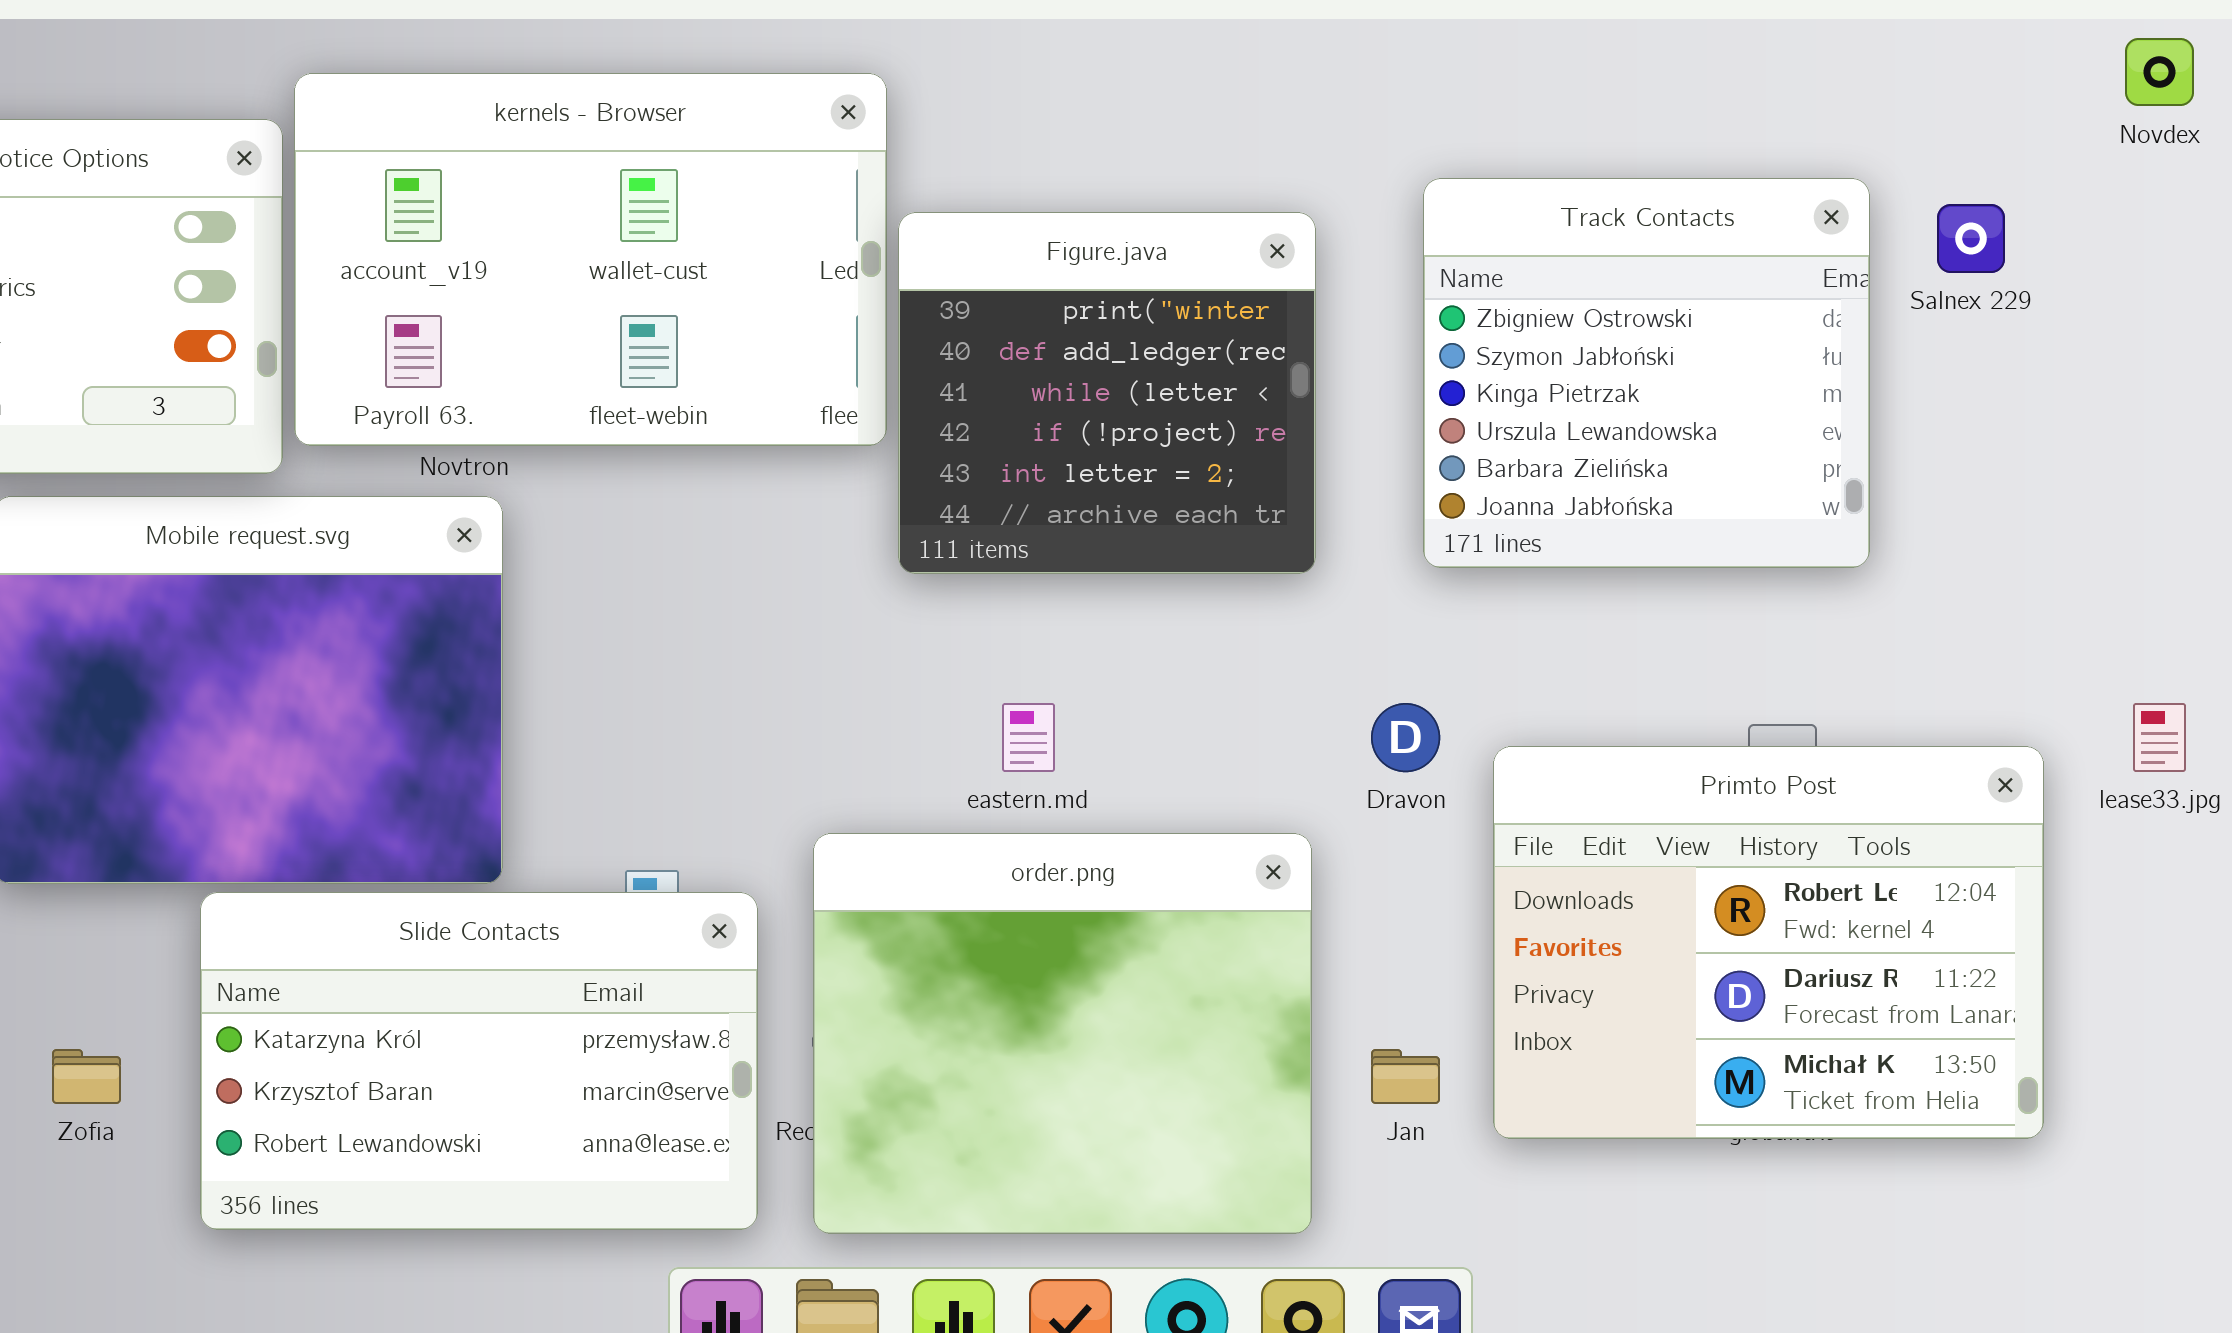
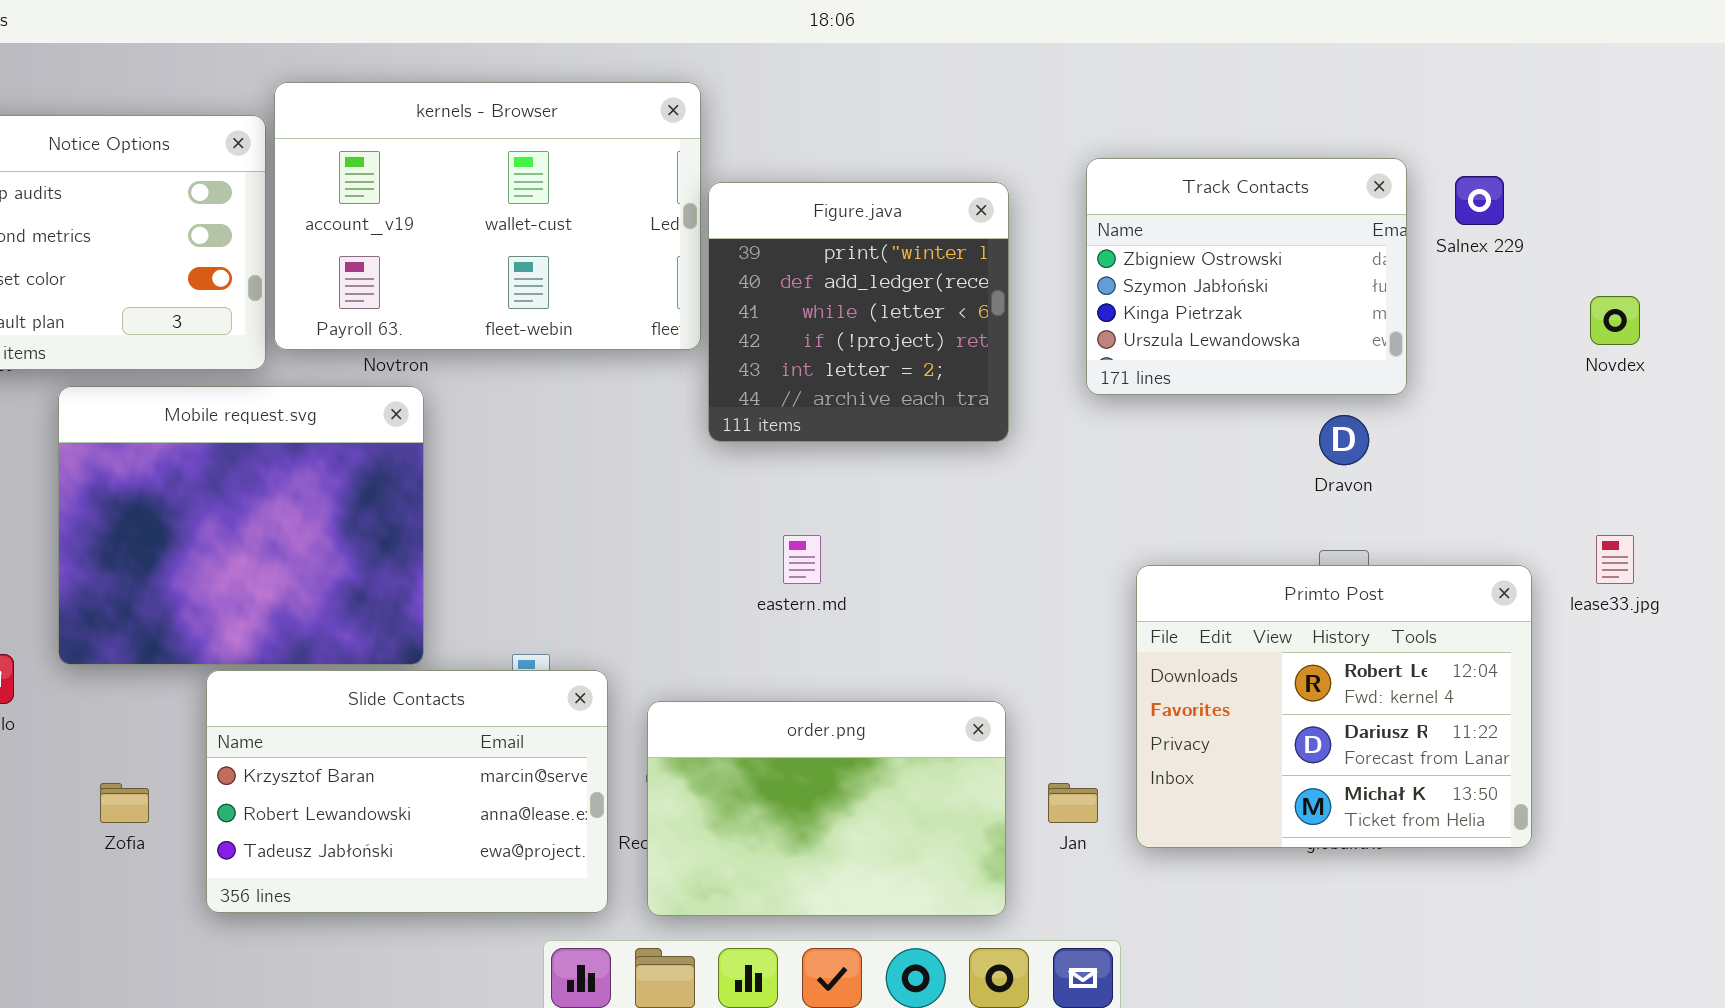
Novdex: [2125,38,2194,106] -> [1590,296,1640,345], moved
Track Contacts: [1423,178,1870,568] -> [1086,158,1407,395], resized
Dravon: [1371,703,1440,772] -> [1319,415,1369,465], moved
order.png: [813,833,1312,1234] -> [647,701,1006,916], resized
Slide Contacts: [200,892,758,1230] -> [206,670,608,913], scrolled down 1 row

